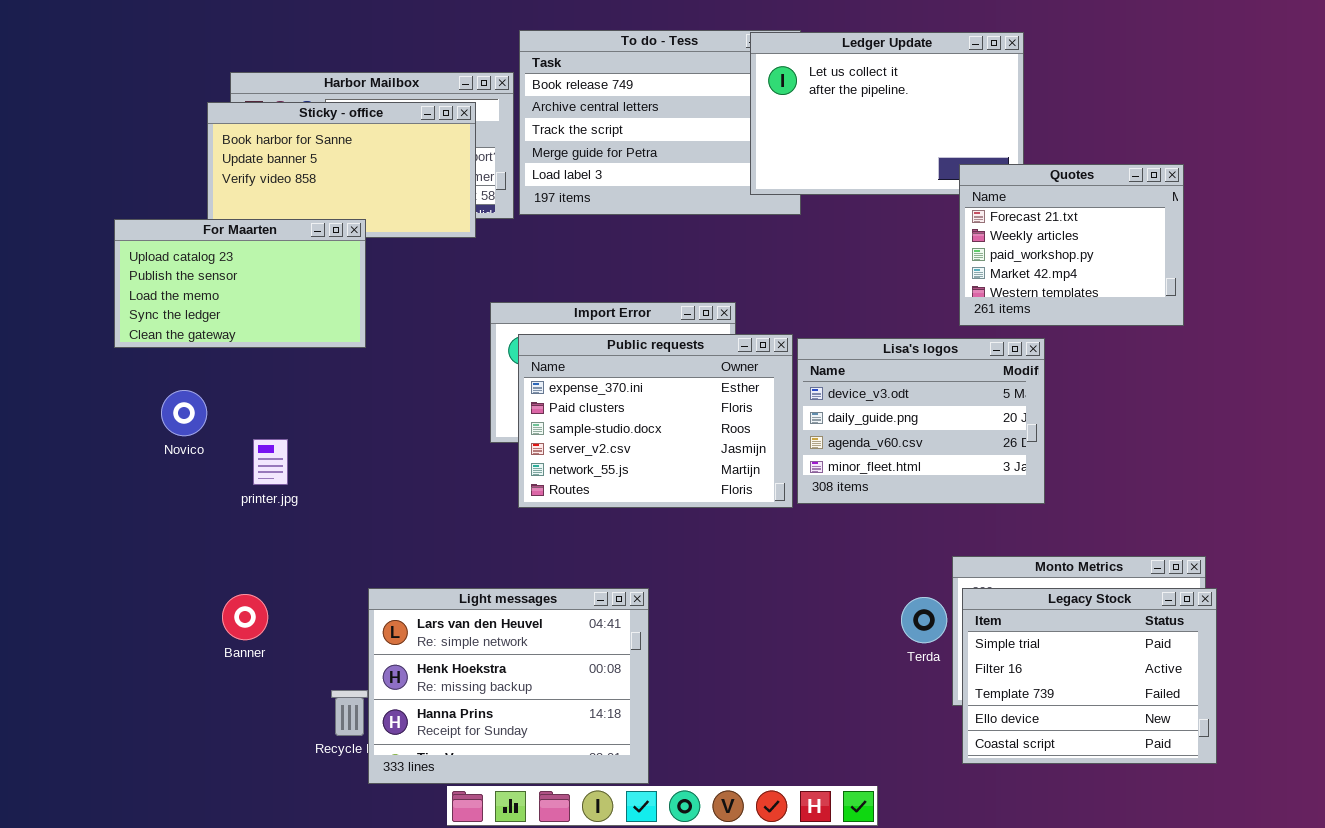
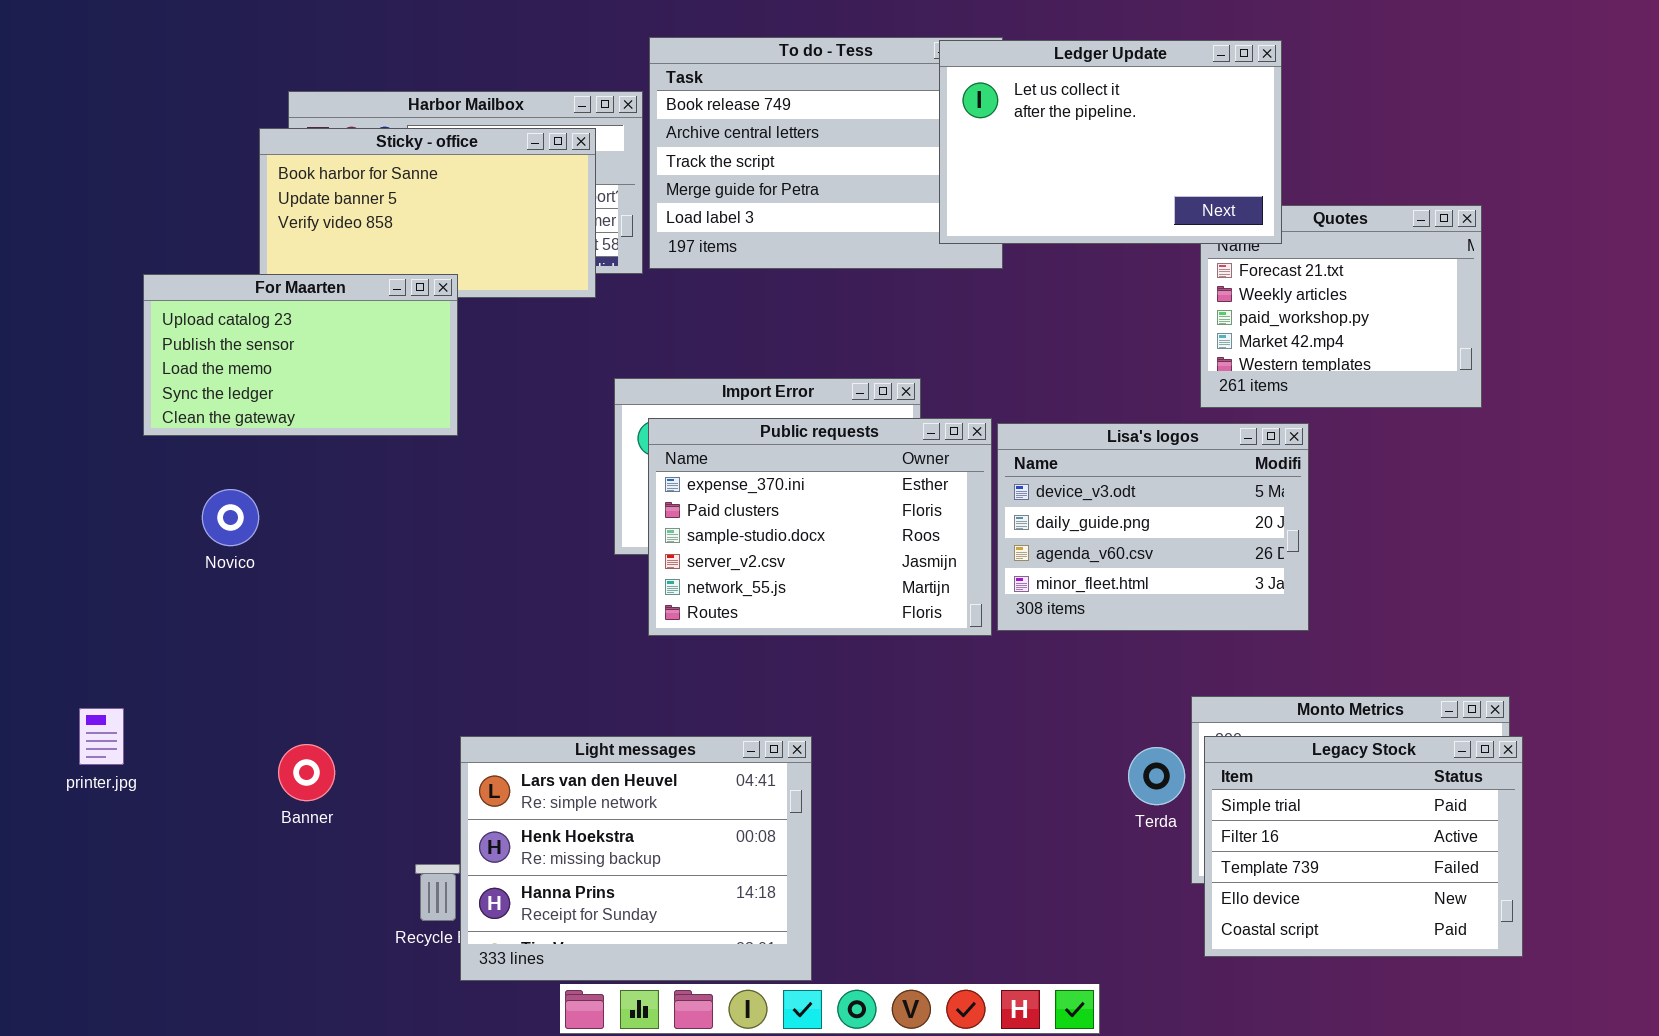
Ledger Update: [750,32,1024,195] -> [939,40,1282,244], raised
printer.jpg: [253,439,288,485] -> [79,708,124,765], moved

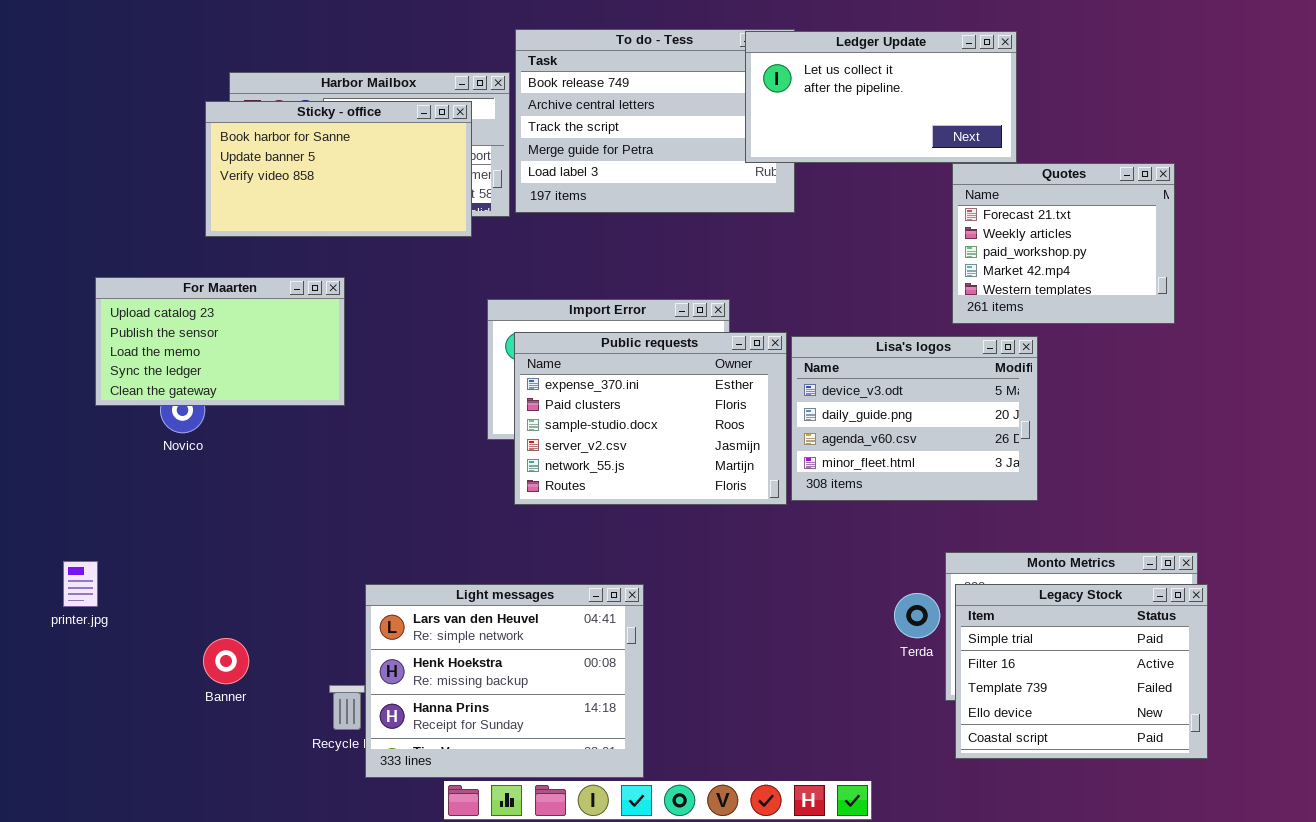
Ledger Update: [939,40,1282,244] -> [745,31,1017,163], resized
For Maarten: [143,274,458,436] -> [95,277,345,406], moved
Banner: [278,744,335,801] -> [203,638,249,684], moved

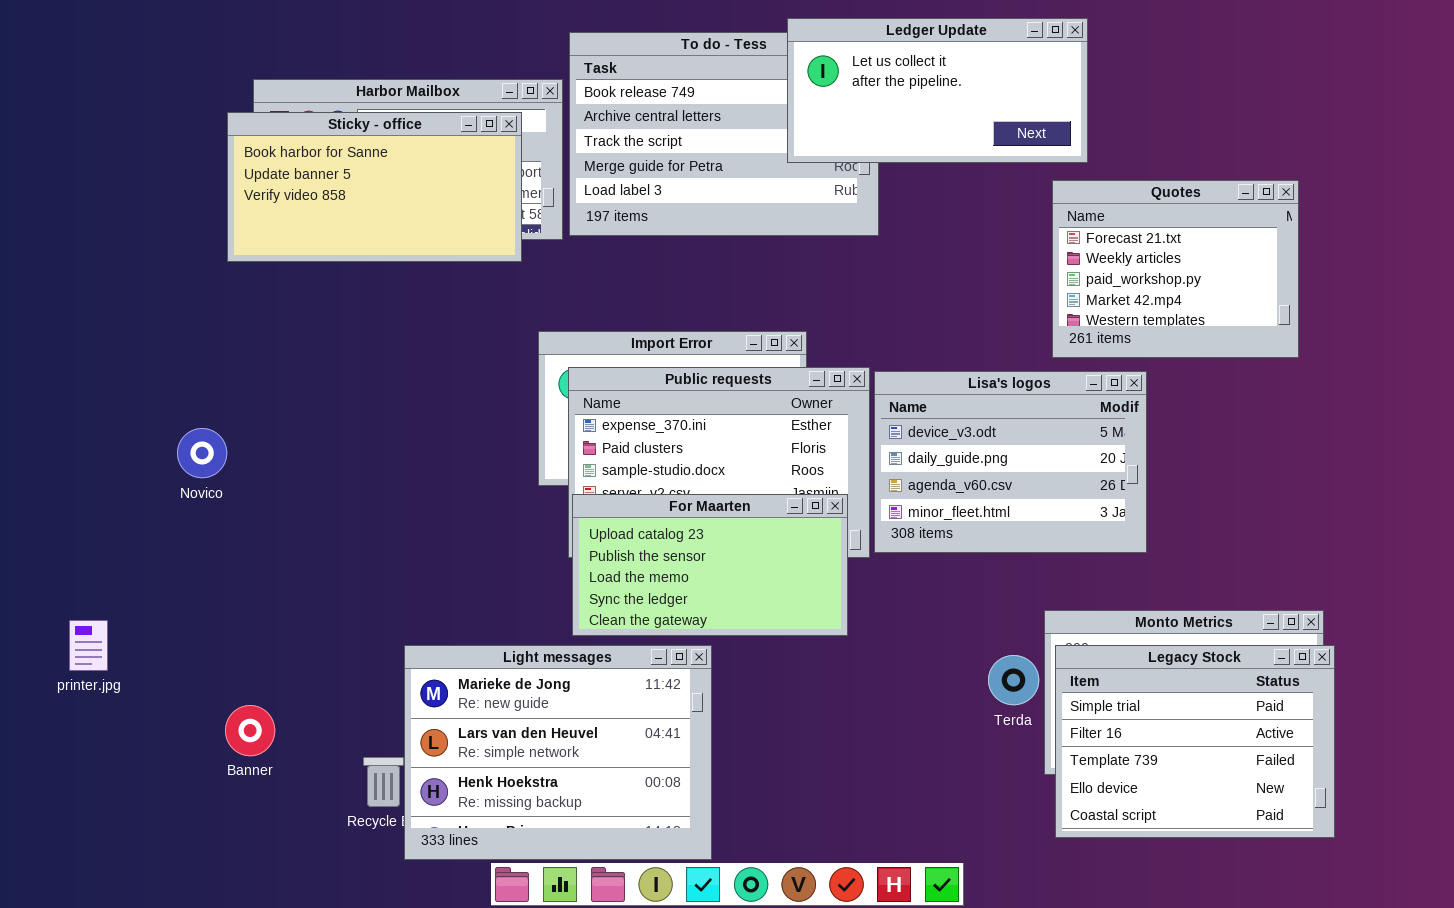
Ledger Update: [745,31,1017,163] -> [787,18,1088,163], moved
For Maarten: [95,277,345,406] -> [572,494,848,636], moved
Light messages: [365,584,644,778] -> [404,645,712,860], scrolled up 1 row

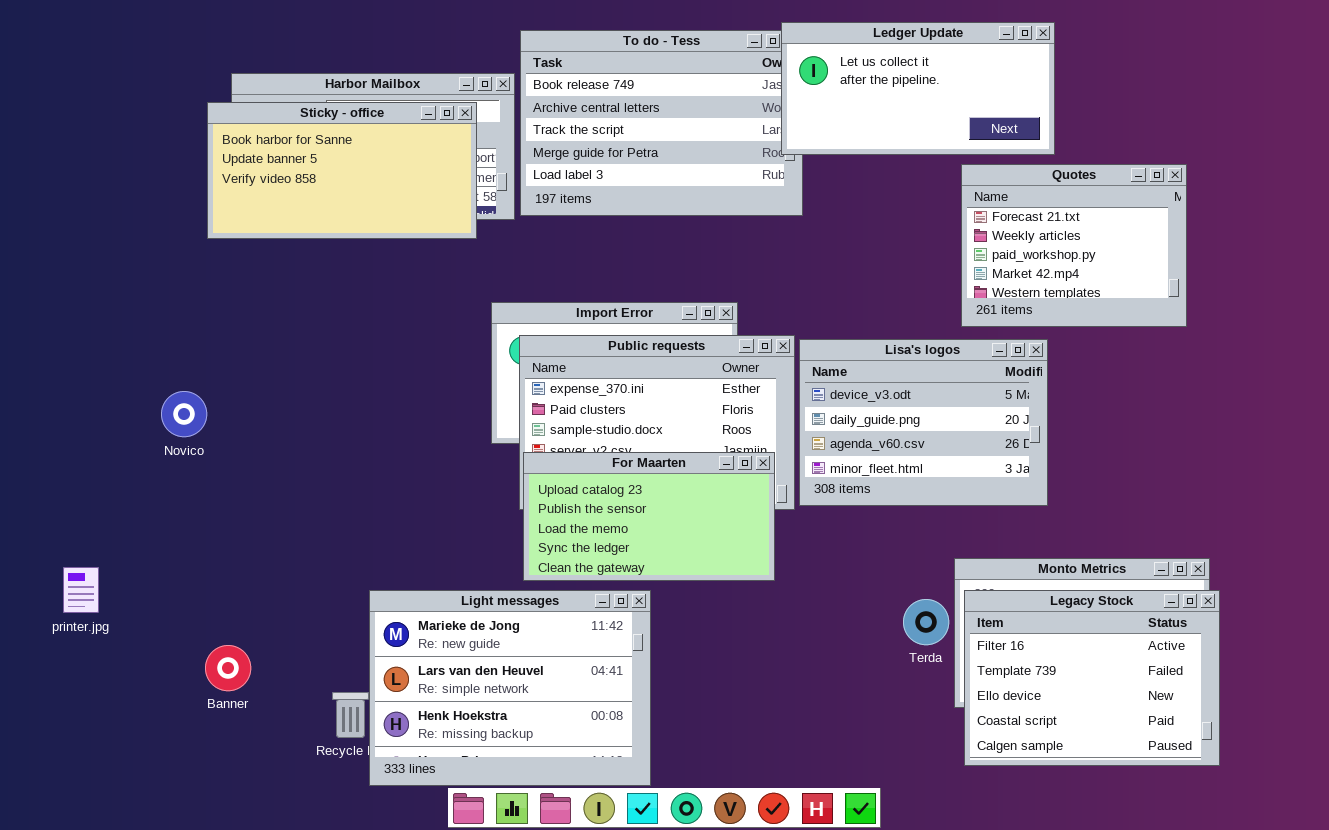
Ledger Update: [787,18,1088,163] -> [781,22,1055,155], moved
Legacy Stock: [1055,645,1335,838] -> [964,590,1220,766], scrolled down 1 row

